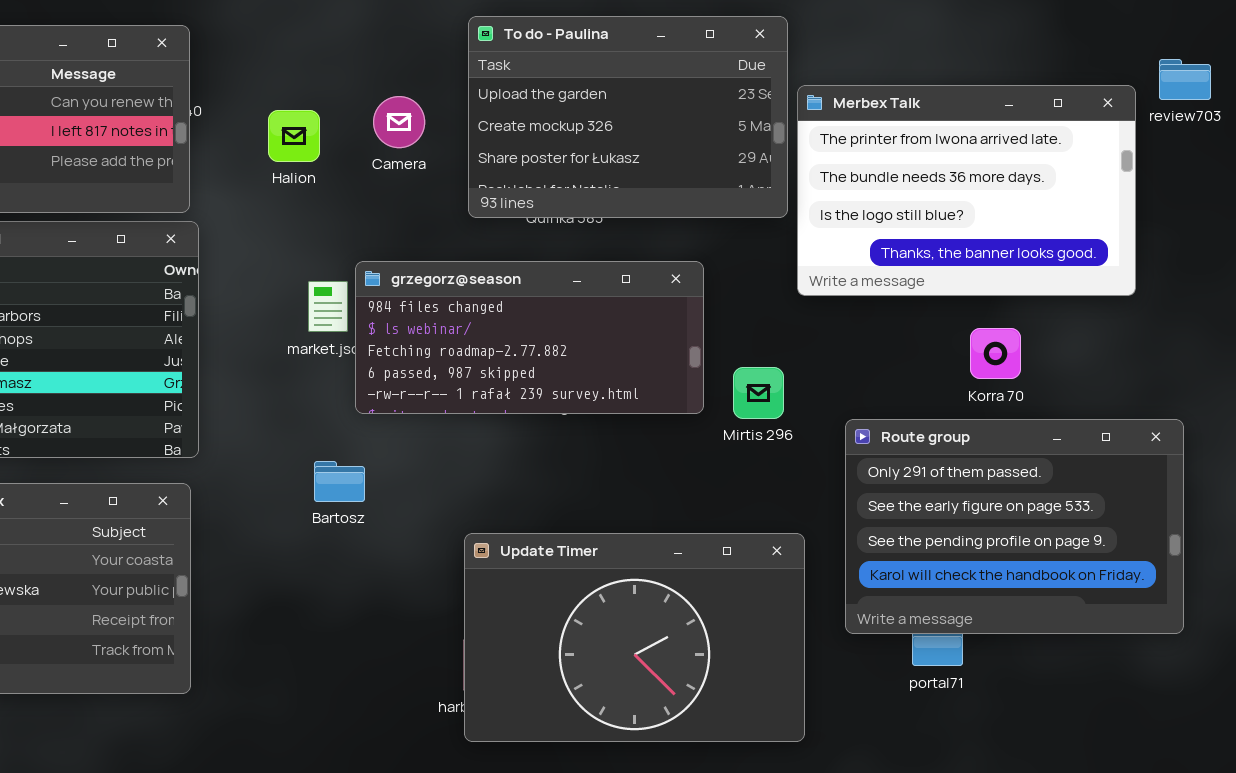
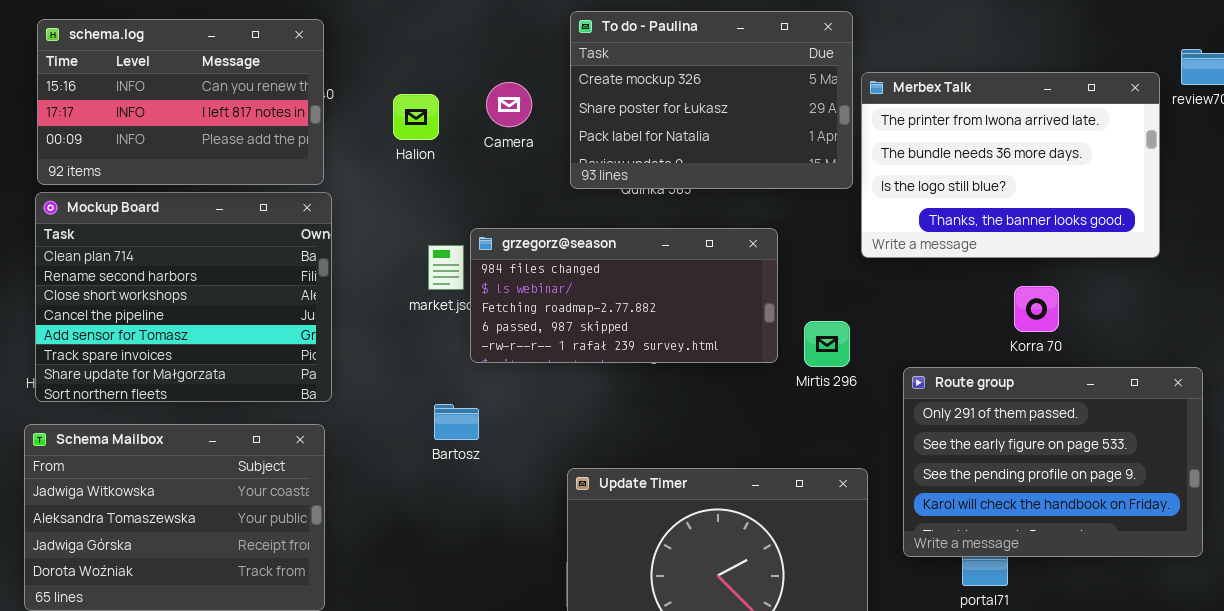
To do - Paulina: [468,16,788,218] -> [570,11,853,189], scrolled down 1 row

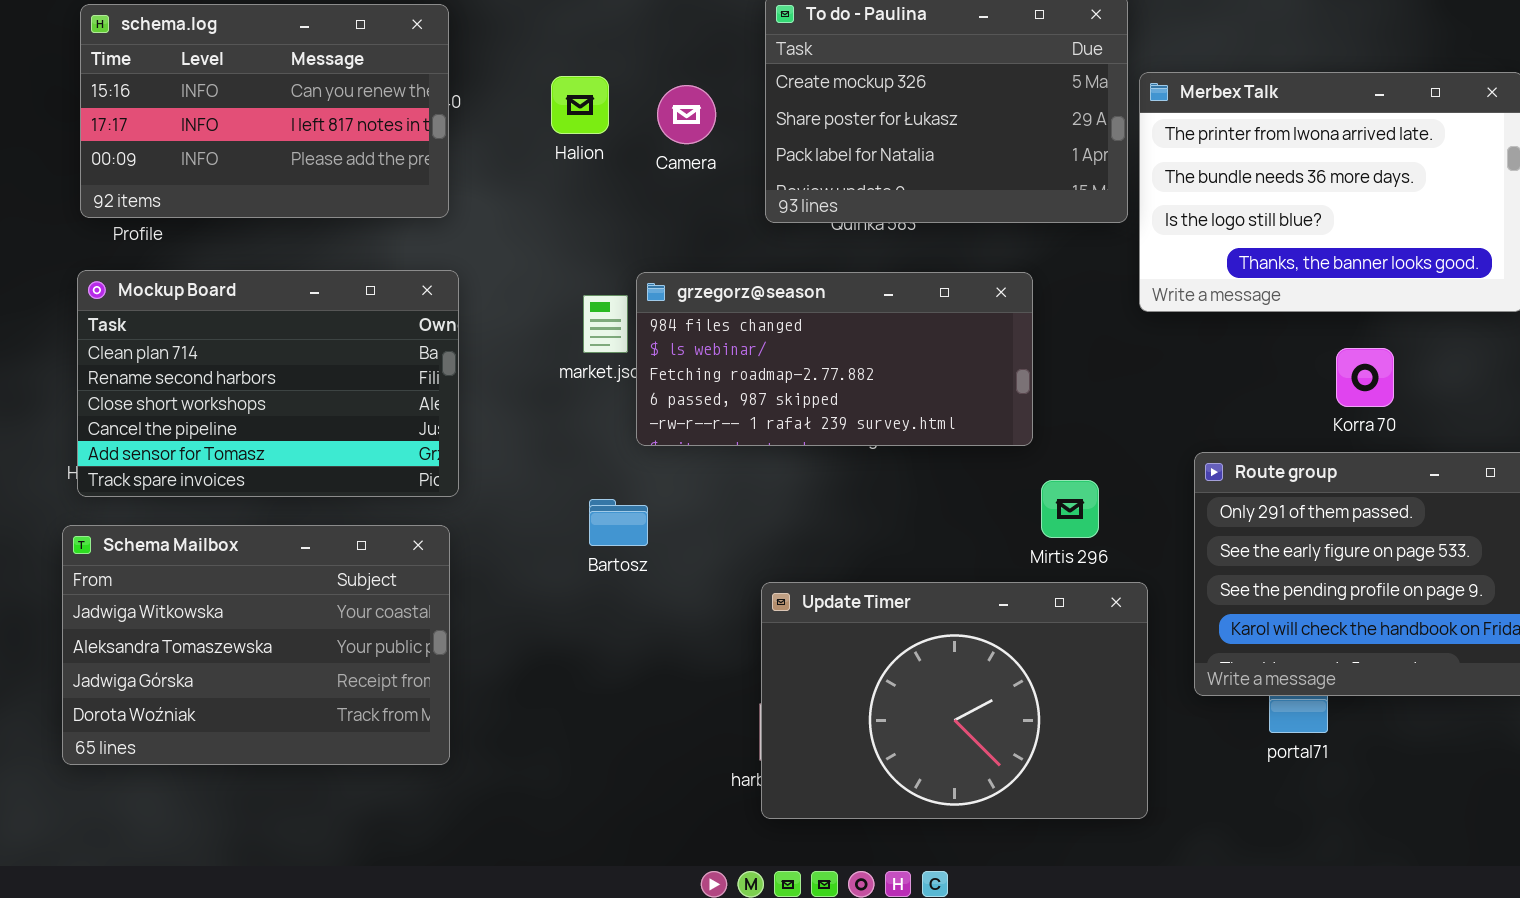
Halion: [393,94,439,140] -> [551,76,609,134], moved
Mockup Board: [35,192,332,402] -> [77,270,459,497], resized
Mirtis 296: [804,321,850,367] -> [1041,480,1099,538], moved

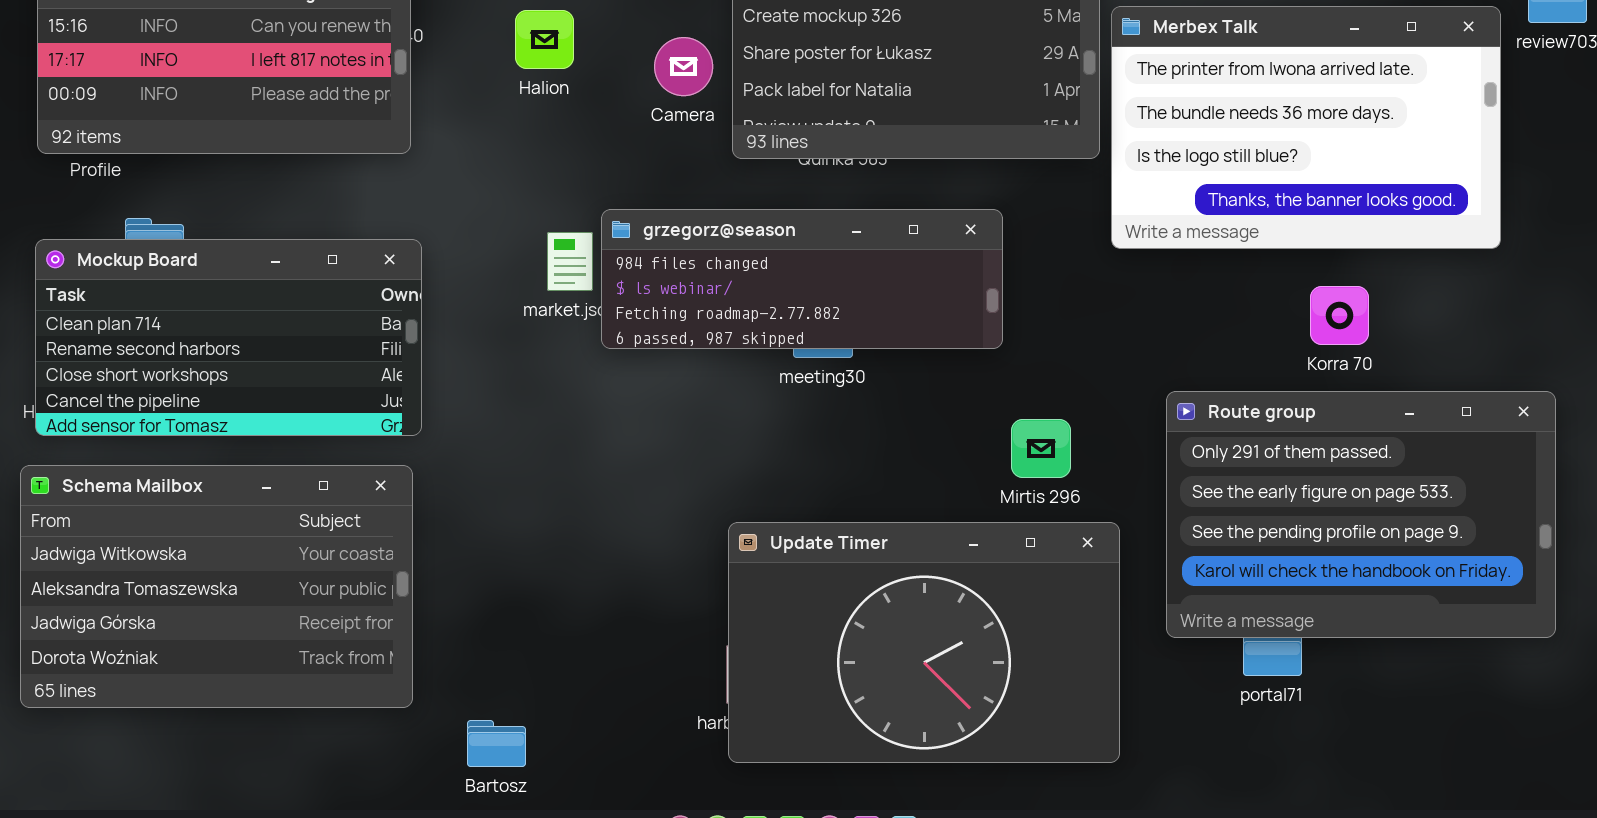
Camera: [657,85,716,144] -> [654,37,713,96], moved
Mockup Board: [77,270,459,497] -> [35,239,422,436], resized
grzegorz@season: [636,272,1033,446] -> [601,209,1003,349], resized
Bartosz: [589,499,648,546] -> [467,720,526,767], moved

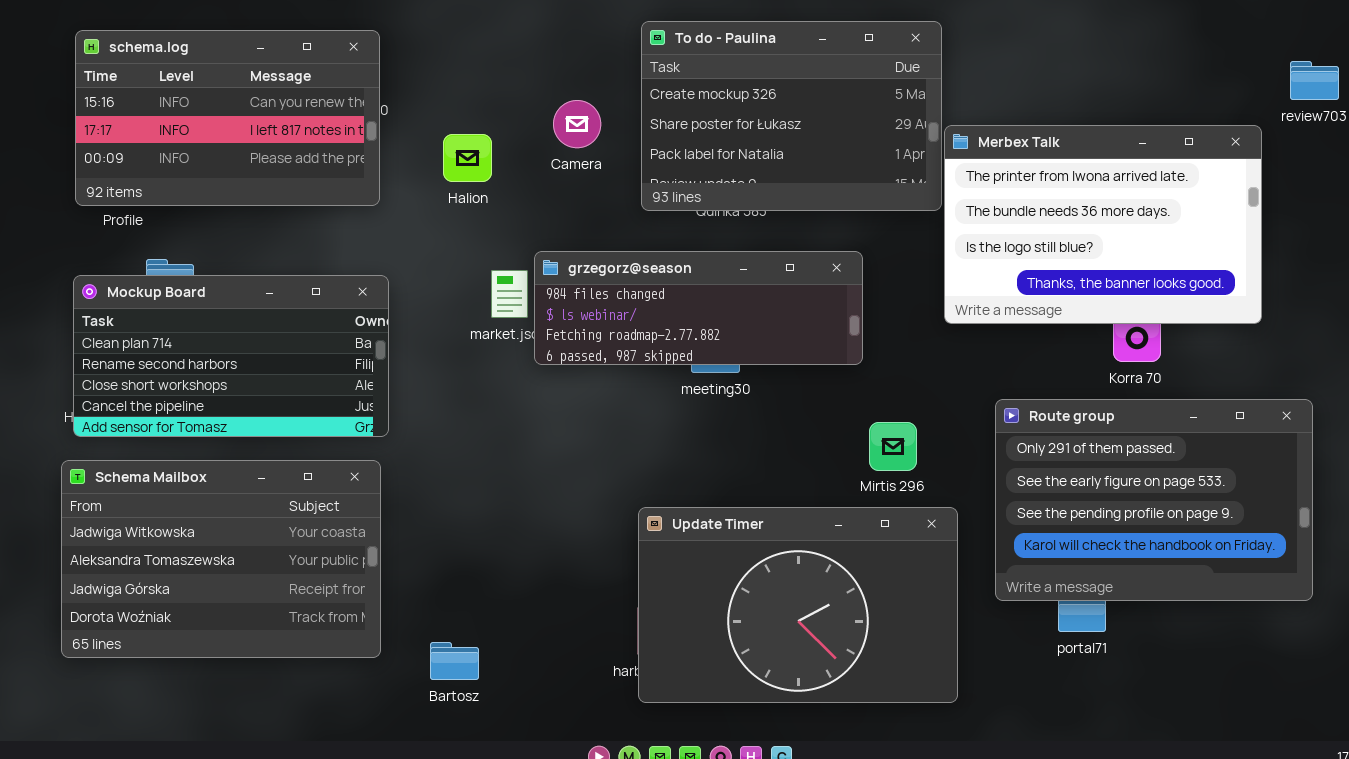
Merbex Talk: [1111,6,1501,249] -> [944,125,1262,324], moved
Halion: [515,10,574,69] -> [443,134,492,182], moved
Camera: [654,37,713,96] -> [553,100,601,148], moved
Bartosz: [467,720,526,767] -> [430,642,479,680], moved

